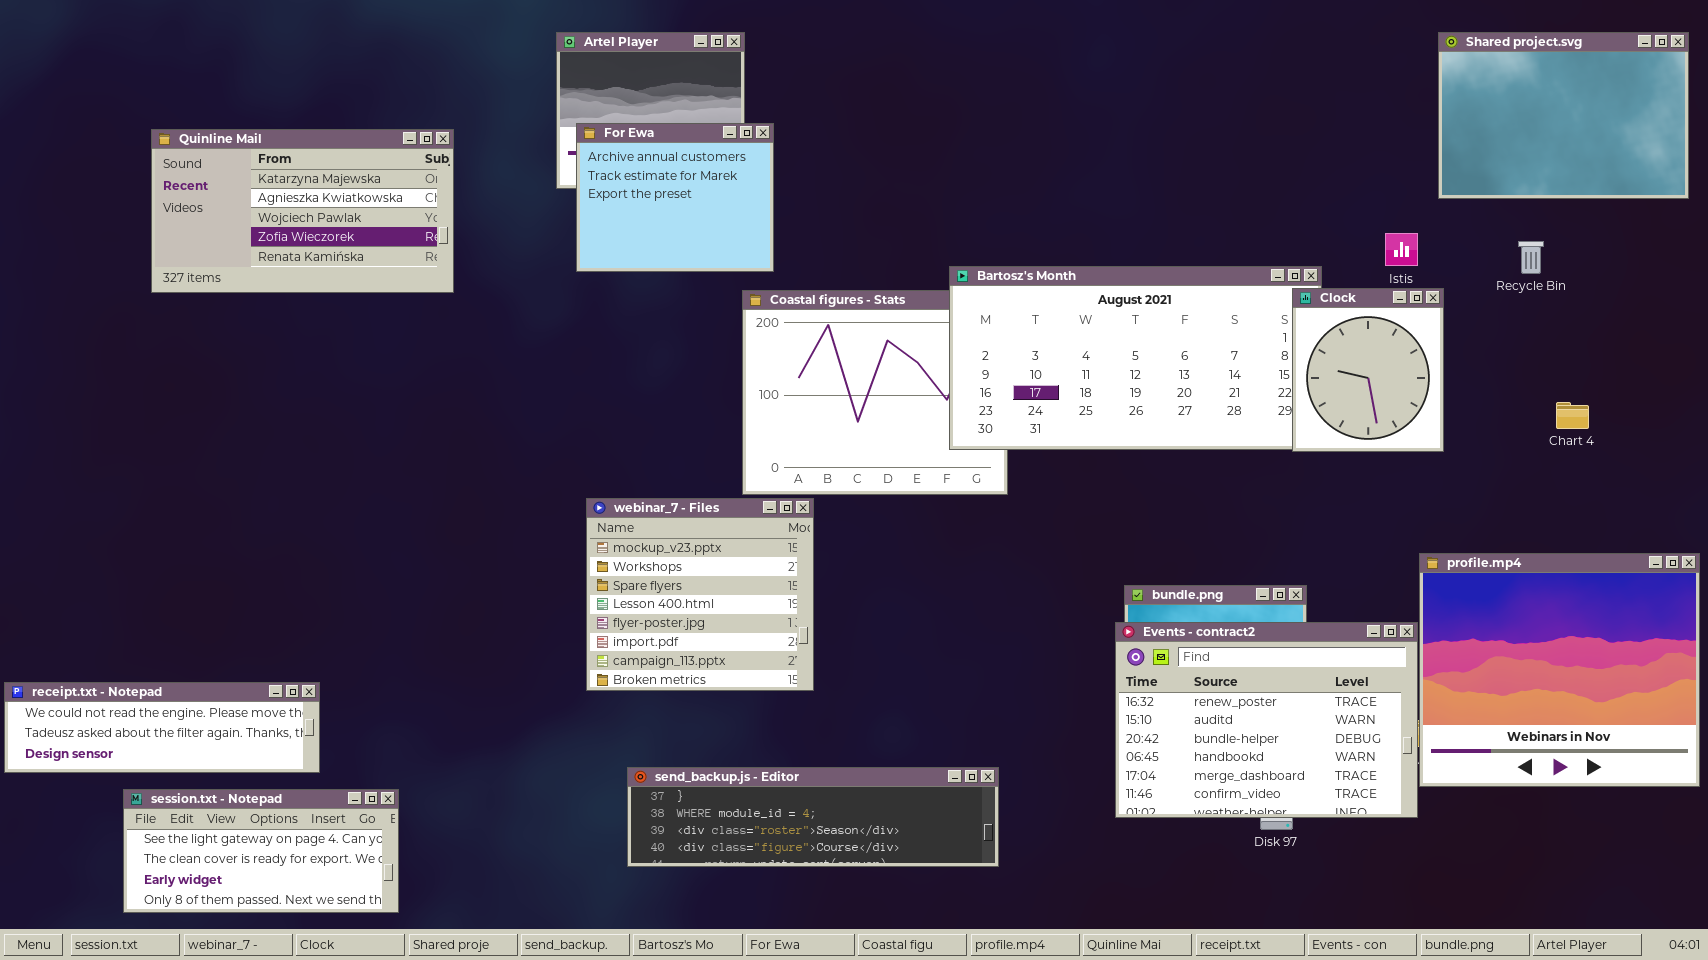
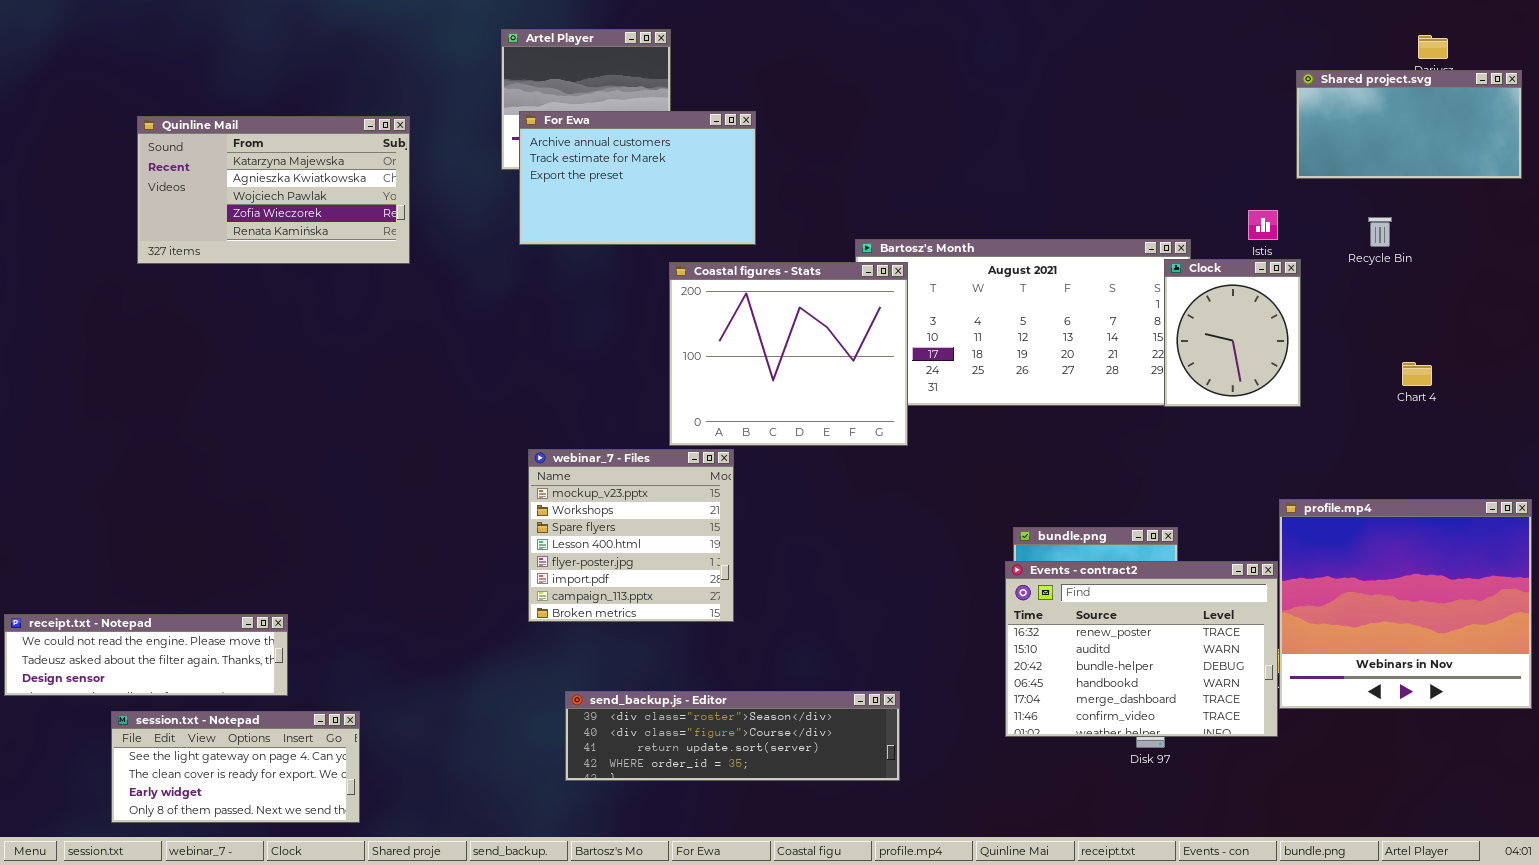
Shared project.svg: [1438,32,1689,199] -> [1296,70,1522,179], resized
For Ewa: [576,123,774,272] -> [519,111,756,245], resized
Coastal figures - Stats: [742,290,1008,495] -> [669,262,908,446], raised
send_backup.js - Editor: [627,767,999,867] -> [565,691,900,781], scrolled down 2 rows

